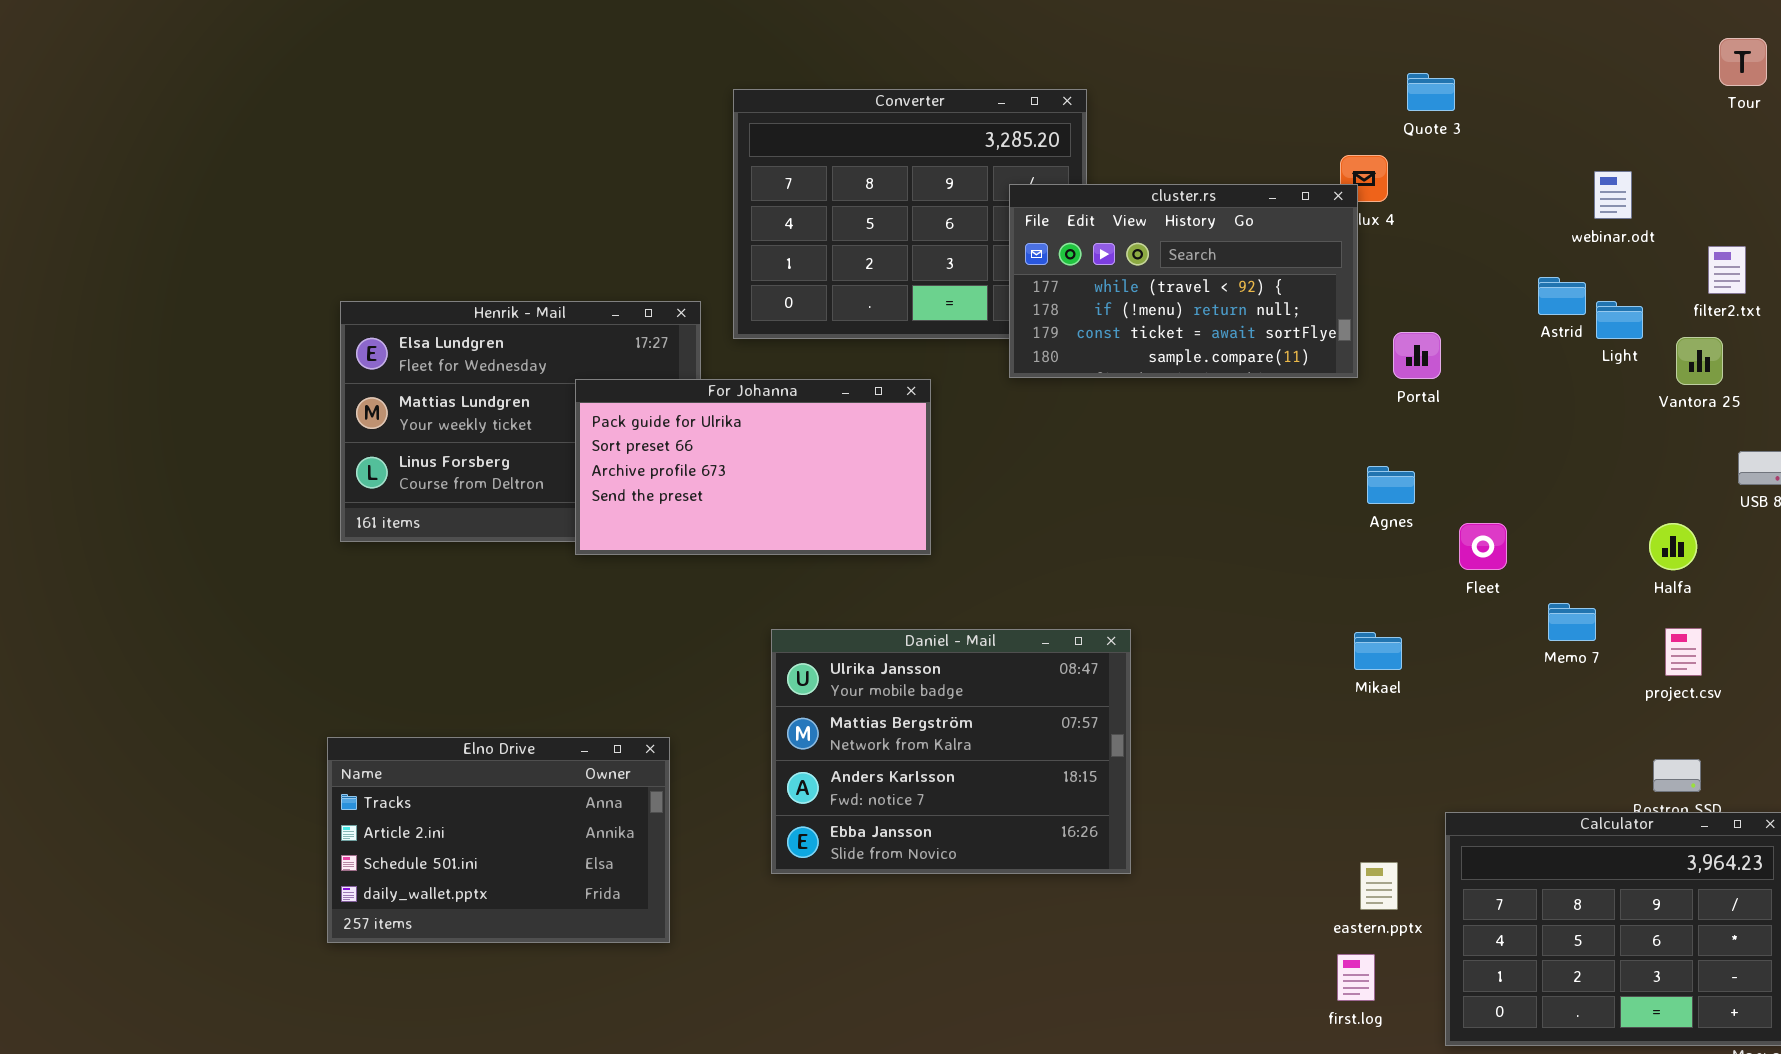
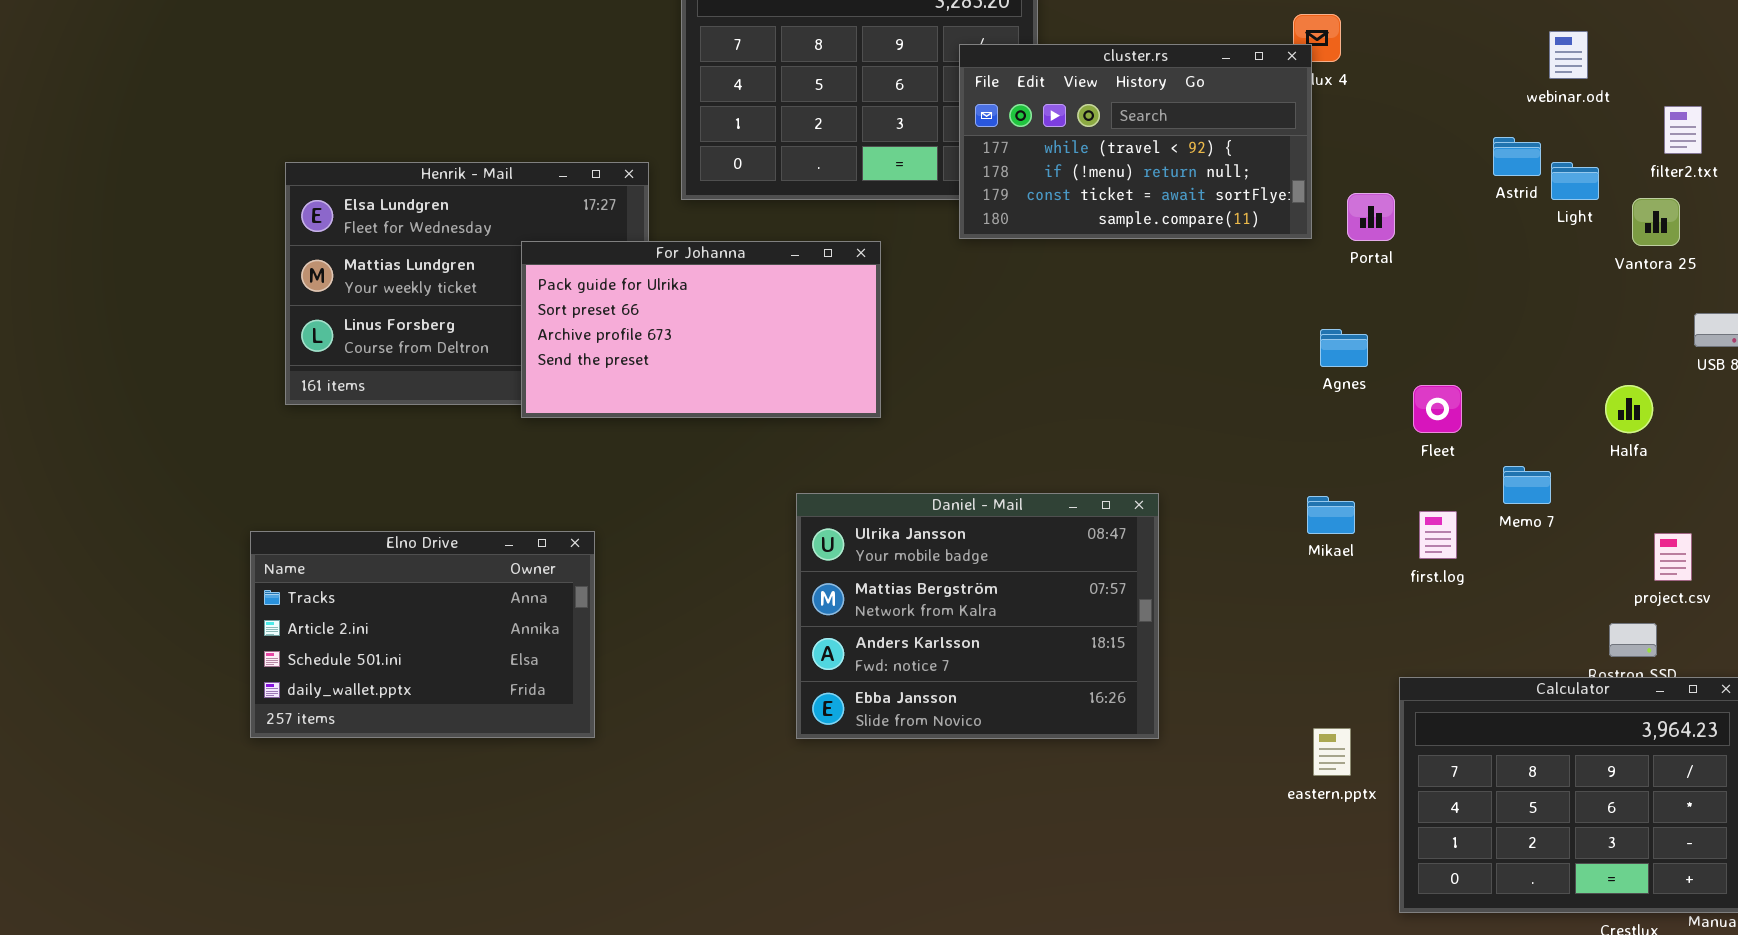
project.csv: [1665,628,1702,676] -> [1654,533,1692,581], moved
Daniel - Mail: [771,629,1131,874] -> [796,493,1159,739], moved
Elno Drive: [327,737,670,943] -> [250,531,595,738], moved
first.log: [1337,954,1375,1001] -> [1419,511,1457,559], moved

